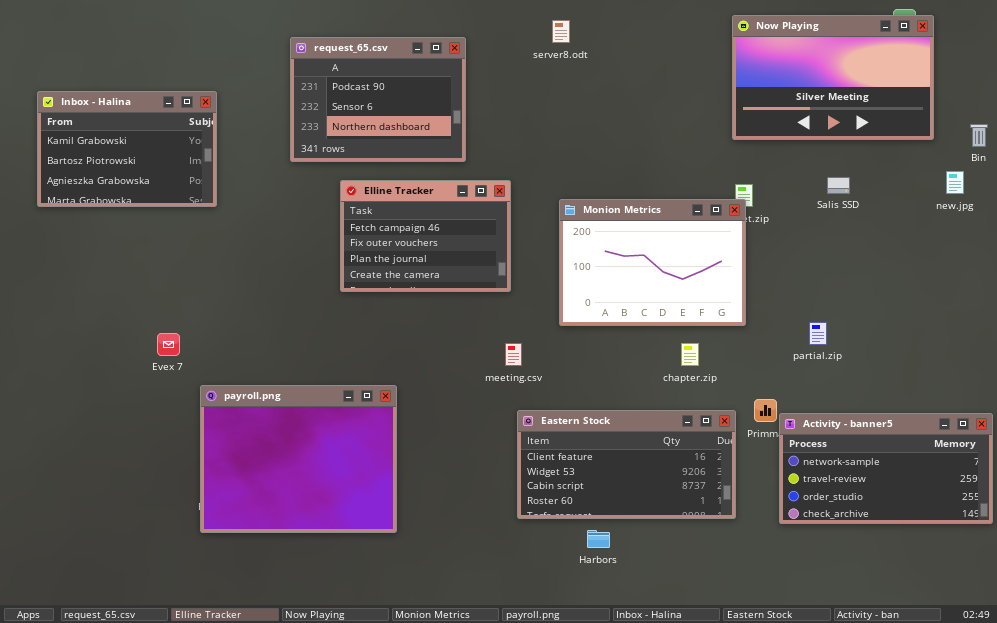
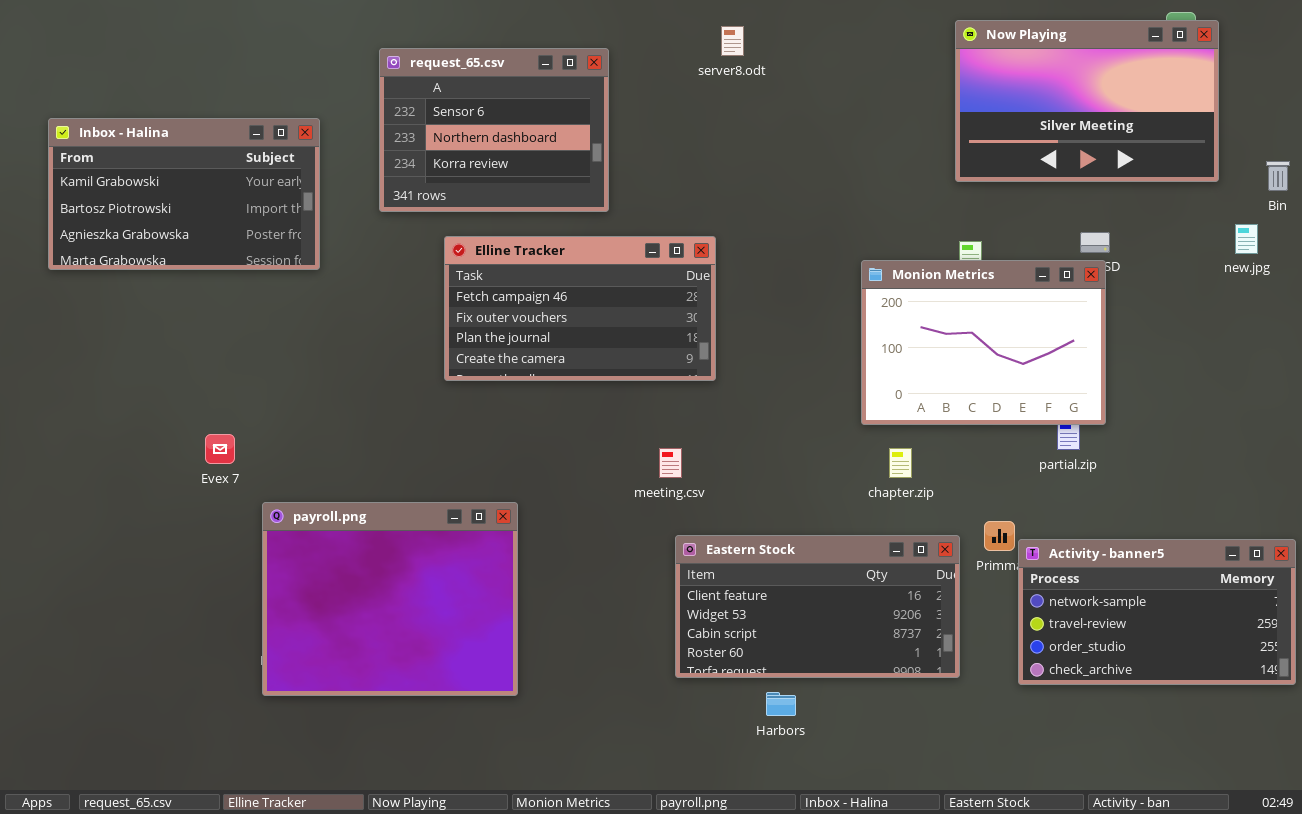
request_65.csv: [290,37,466,162] -> [379,48,609,212], scrolled down 1 row
Inbox - Halina: [37,91,217,207] -> [48,118,320,270], resized
Elline Tracker: [340,180,511,292] -> [444,236,716,381], resized
Monion Metrics: [559,199,746,326] -> [861,260,1106,425], moved

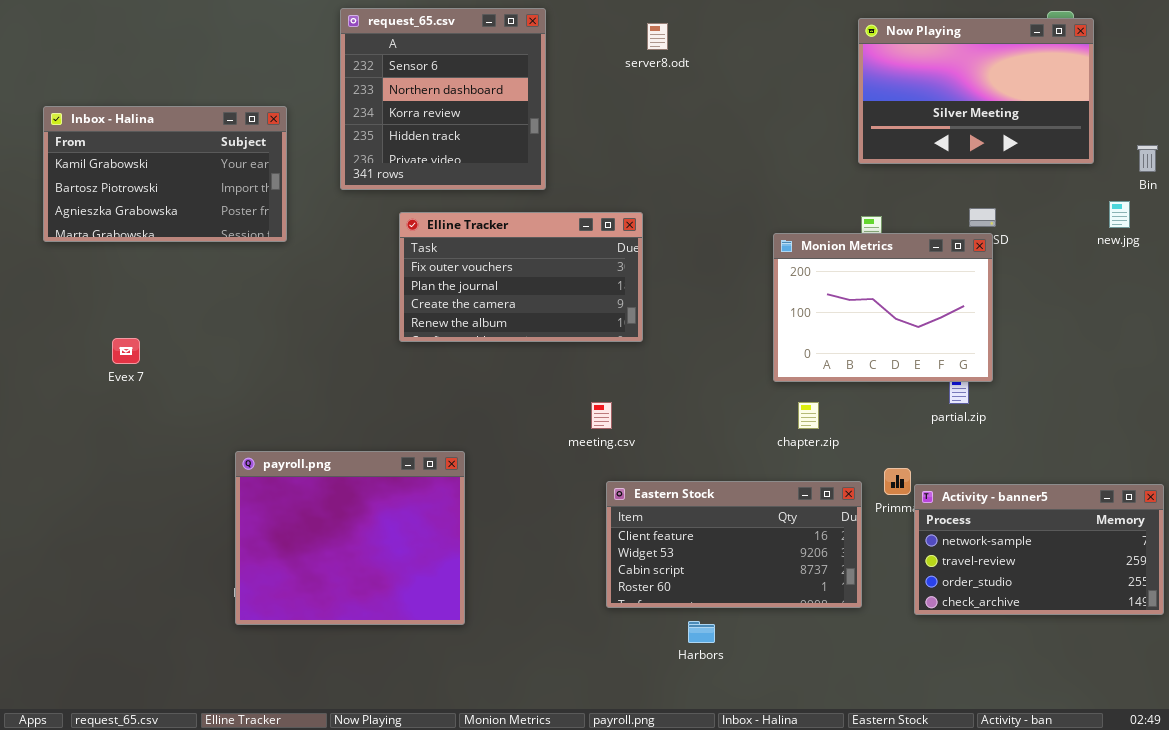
request_65.csv: [379,48,609,212] -> [340,8,546,190], resized
Elline Tracker: [444,236,716,381] -> [399,212,643,342], scrolled down 1 row
Evex 7: [205,434,235,464] -> [112,338,140,364], moved

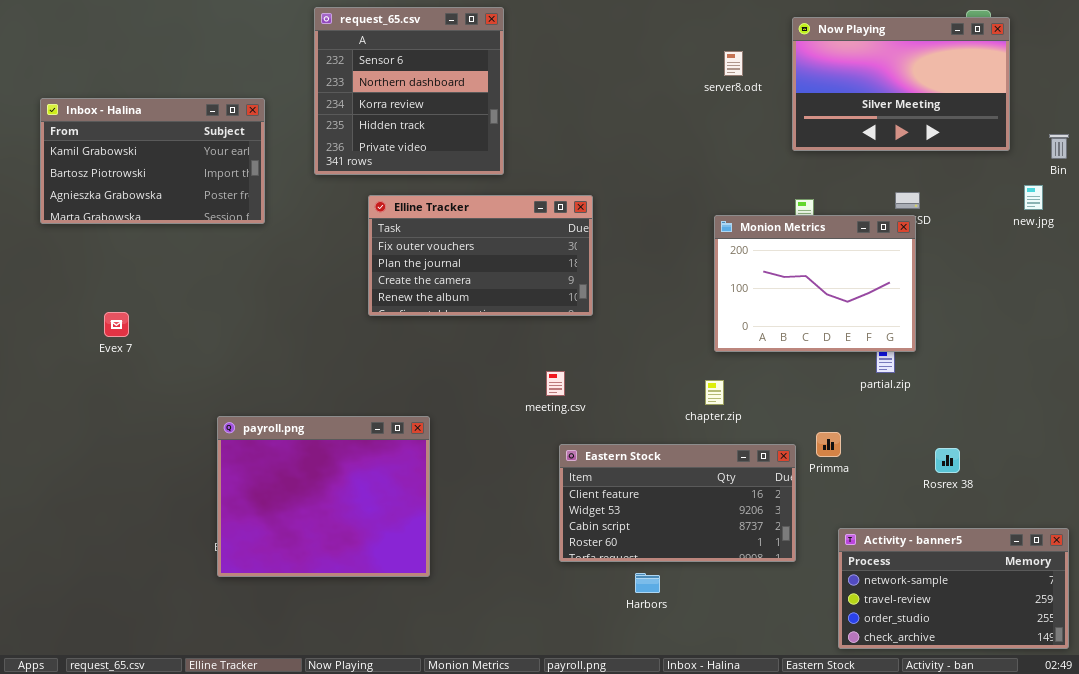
server8.odt: [647,23,668,50] -> [724,51,743,76], moved
chapter.zip: [798,402,819,429] -> [705,380,724,405], moved
Activity - banner5: [914,484,1164,615] -> [838,528,1069,649], moved

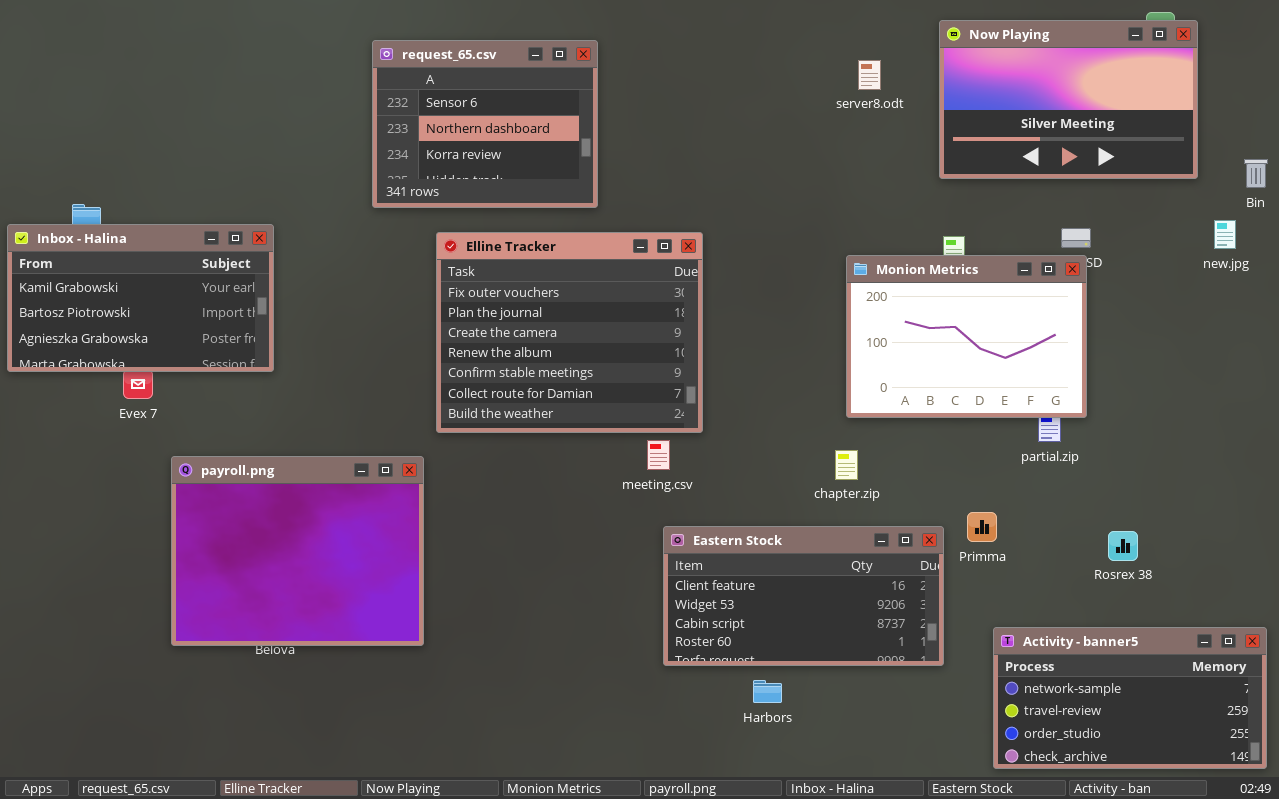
request_65.csv: [314,7,504,175] -> [372,40,598,208], resized
Inbox - Halina: [40,98,265,224] -> [7,224,274,372], moved
Elline Tracker: [368,195,593,316] -> [436,232,703,433], resized
payroll.png: [217,416,430,577] -> [171,456,424,646], moved

